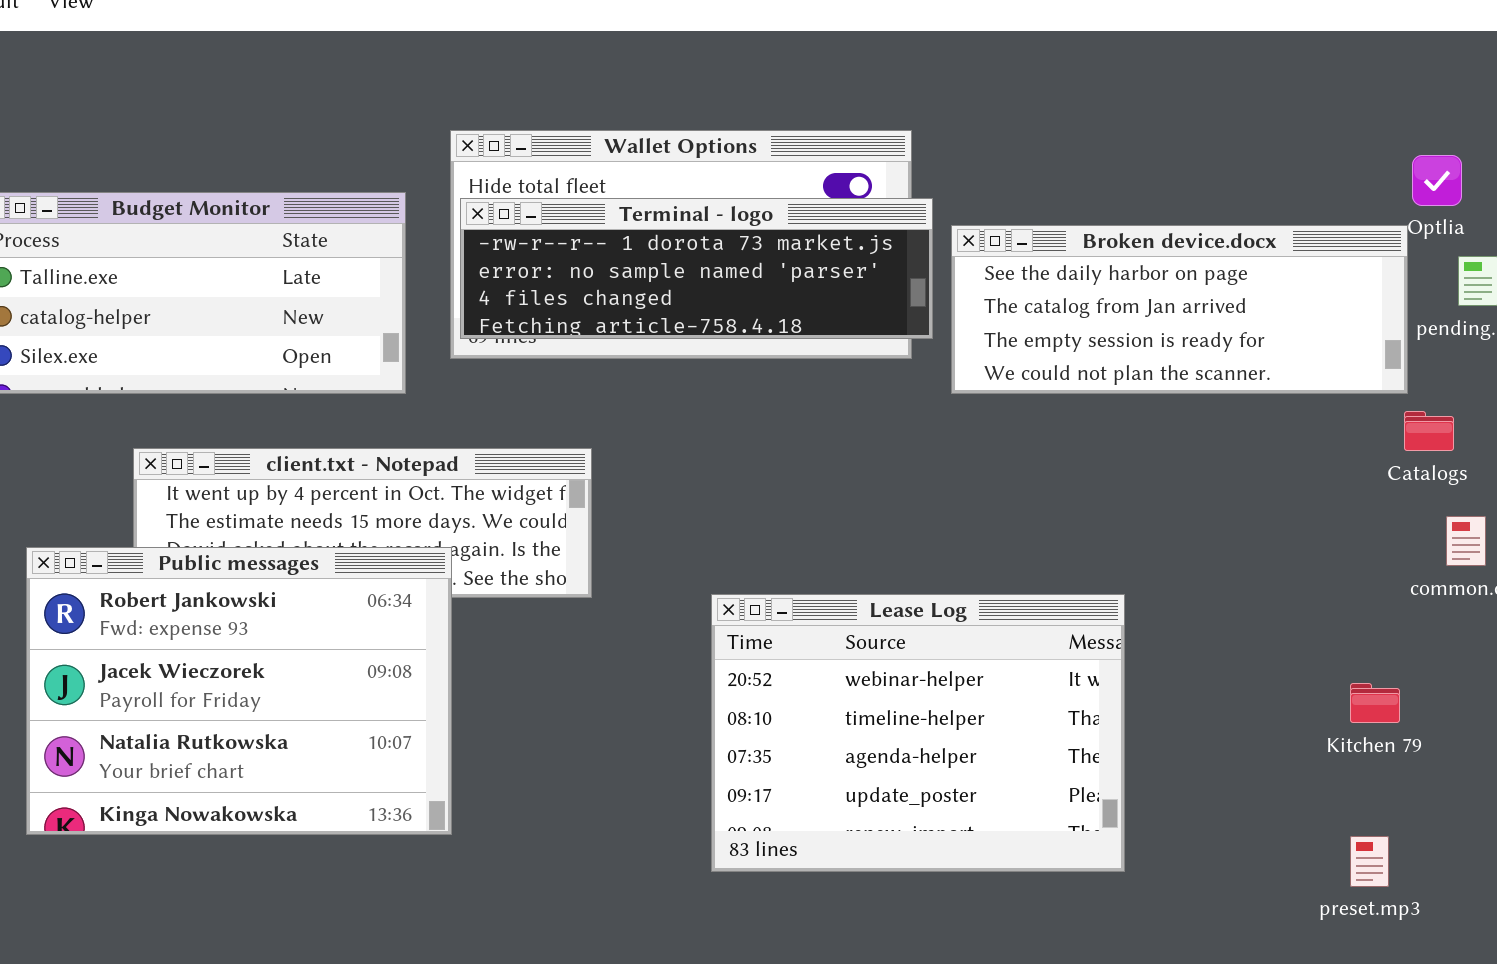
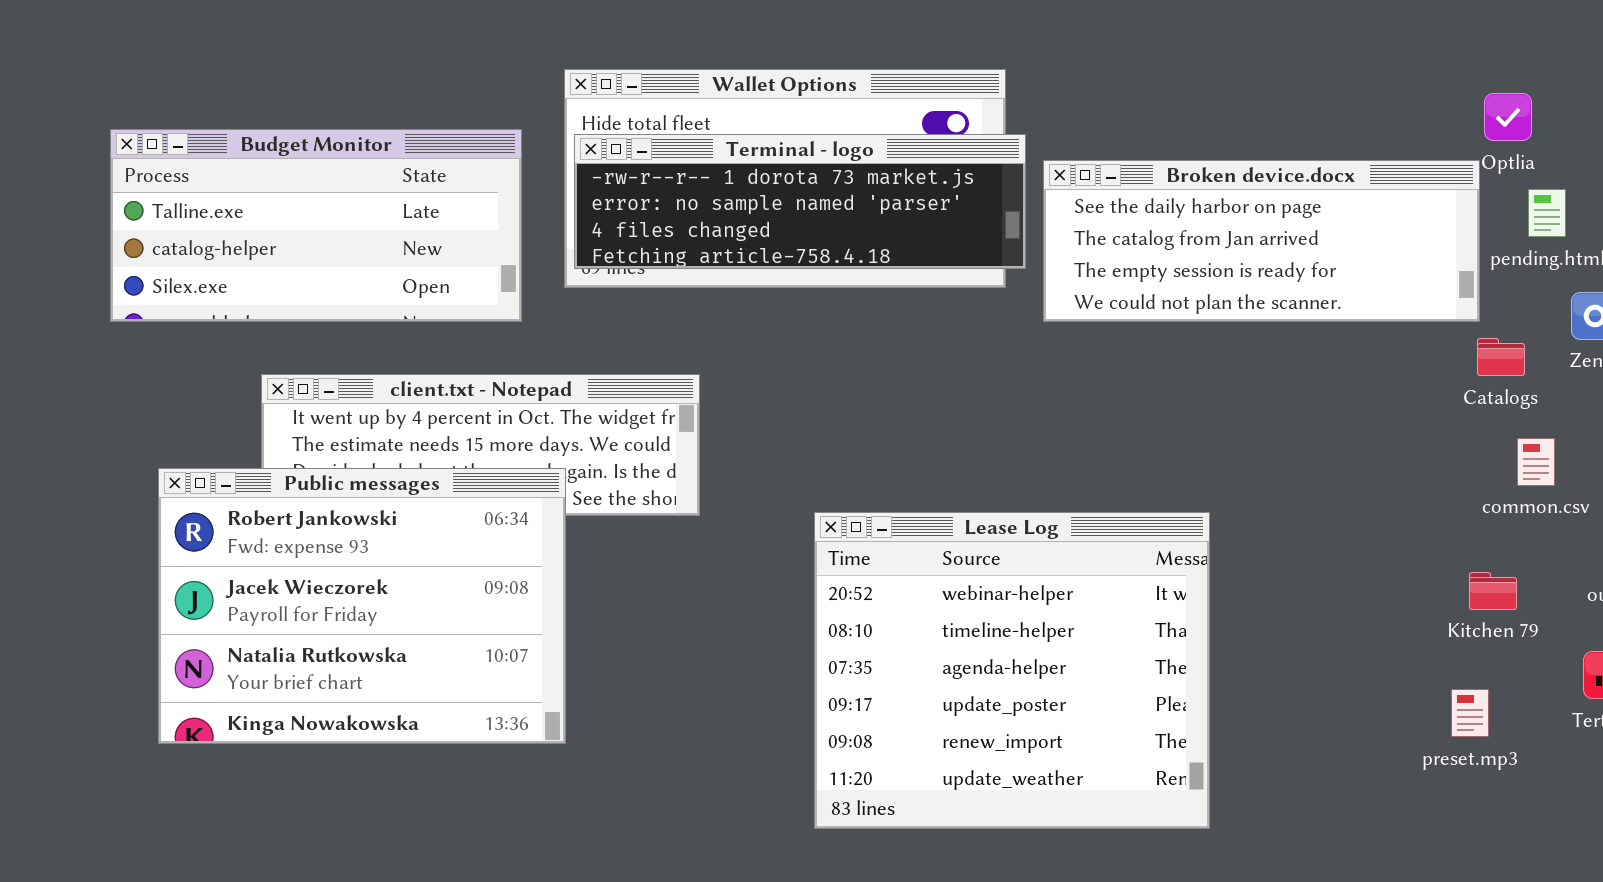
Lease Log: [711,594,1125,872] -> [814,512,1210,829], resized
Kitchen 79: [1350,683,1400,723] -> [1469,572,1517,610], moved
preset.mp3: [1350,836,1389,887] -> [1451,689,1489,737], moved

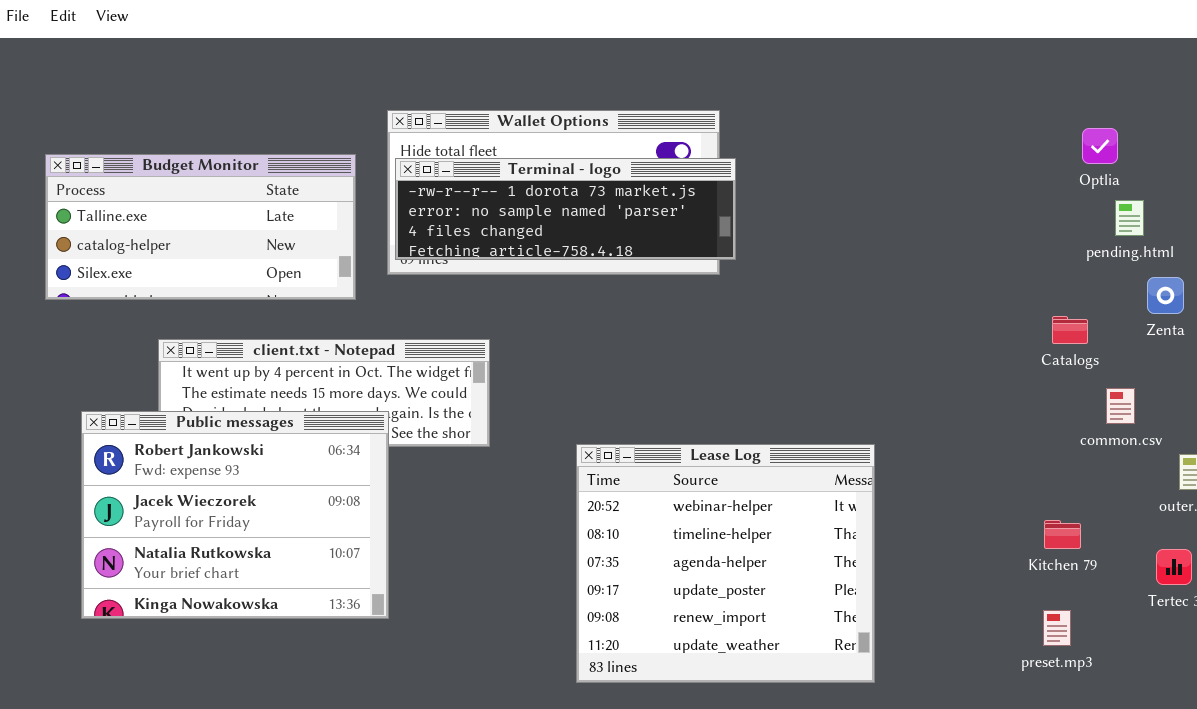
Broken device.docx: [1043,160,1480,322] -> none, closed
Catalogs: [1477,338,1525,376] -> [1052,316,1088,344], moved
Kitchen 79: [1469,572,1517,610] -> [1044,520,1081,549], moved
preset.mp3: [1451,689,1489,737] -> [1043,610,1071,646], moved

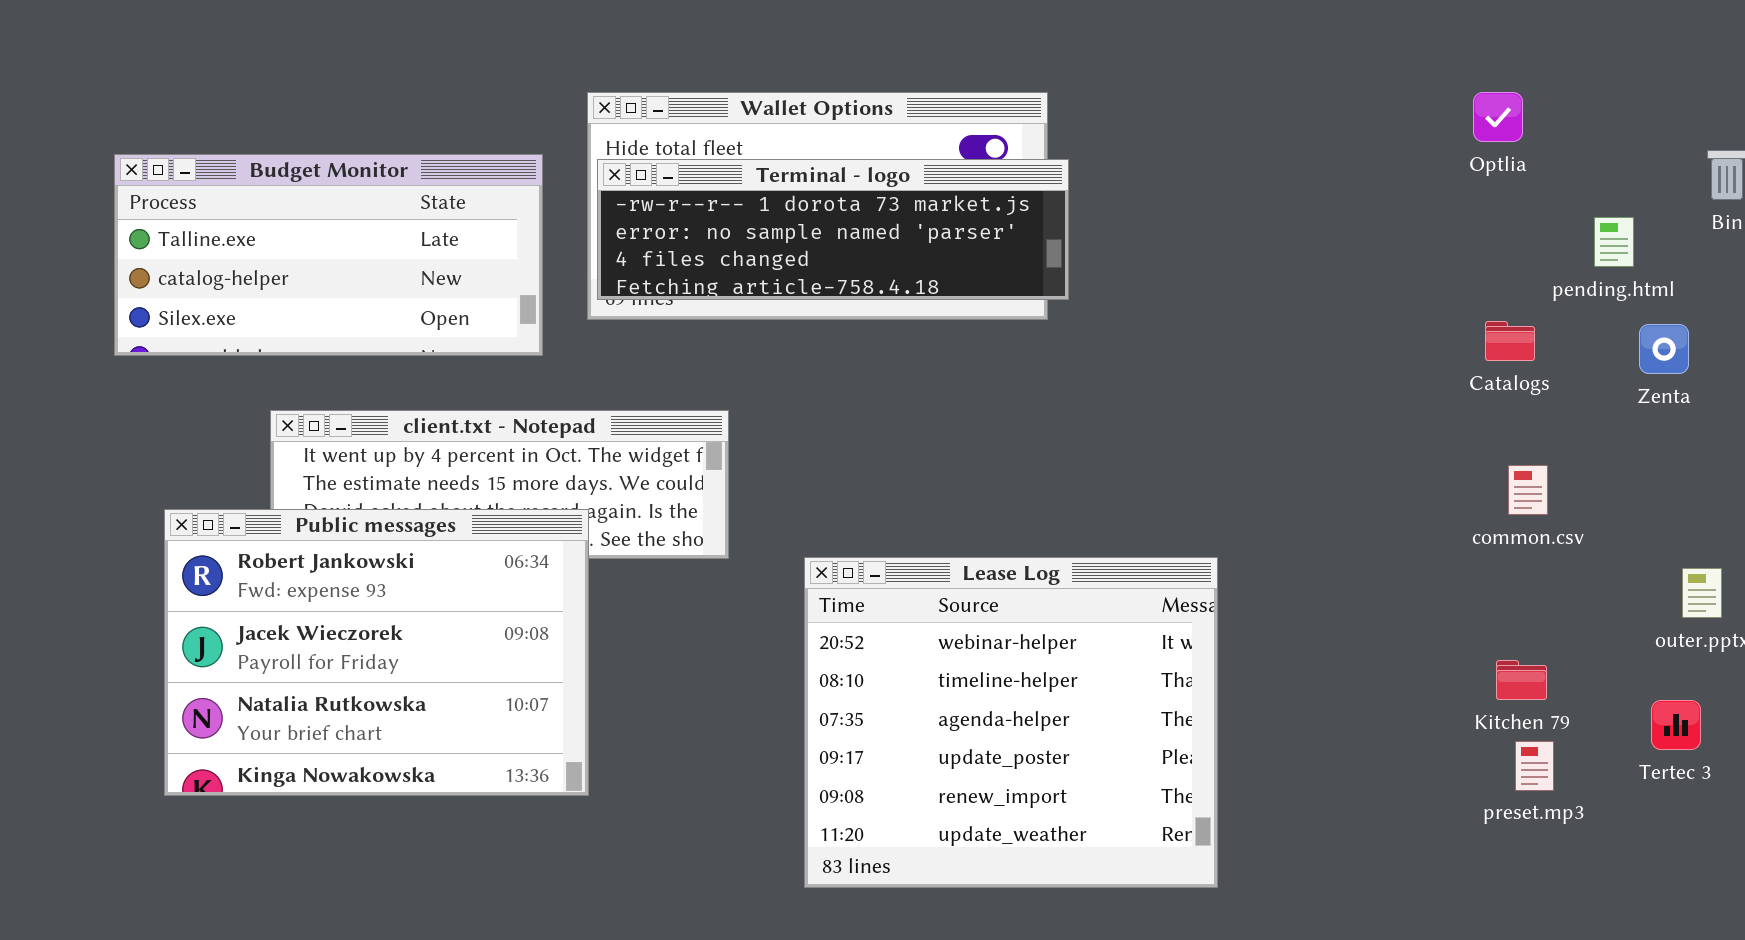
Optlia: [1082,128,1118,164] -> [1473,92,1523,142], moved
Catalogs: [1052,316,1088,344] -> [1485,321,1535,361], moved
common.csv: [1106,388,1135,424] -> [1508,465,1548,515], moved
Lease Log: [576,444,875,683] -> [804,557,1218,888], moved
preset.mp3: [1043,610,1071,646] -> [1515,741,1554,791], moved

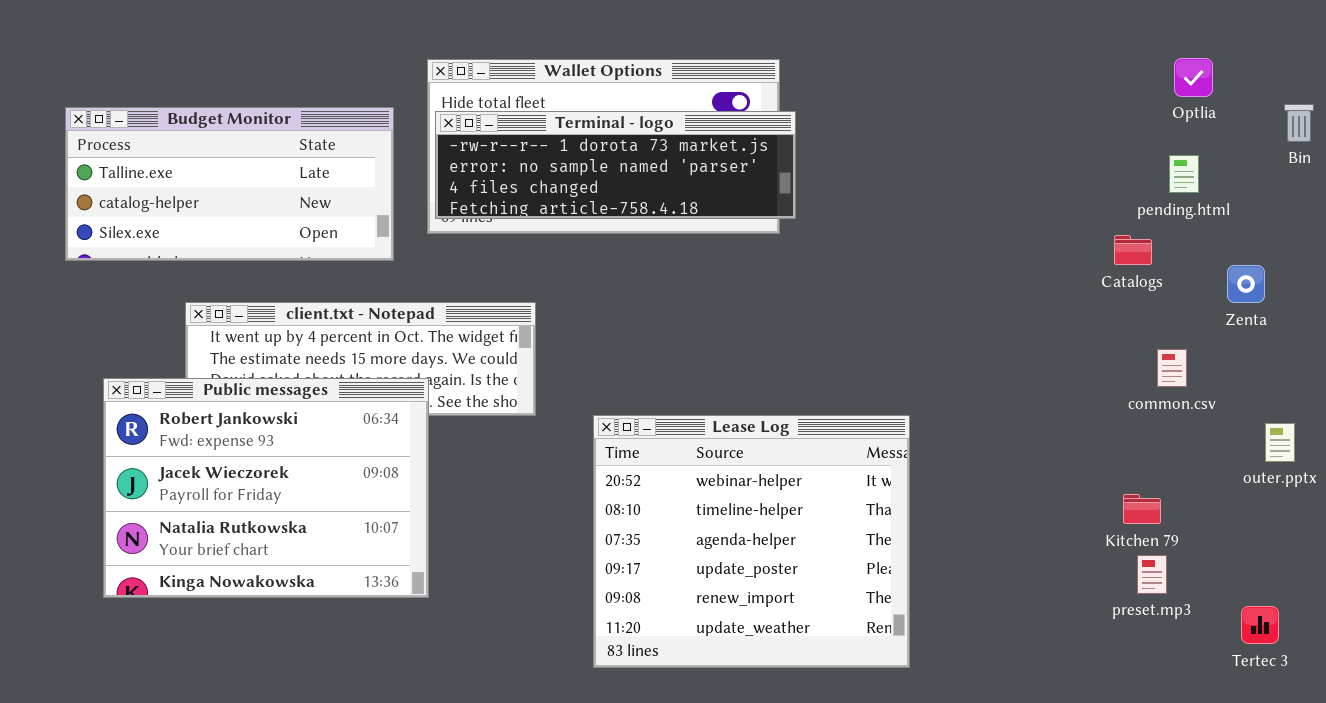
Optlia: [1473,92,1523,142] -> [1174,58,1213,97], moved
pending.html: [1594,217,1634,267] -> [1169,155,1199,193], moved
Zenta: [1639,324,1689,374] -> [1227,265,1265,303], moved
common.csv: [1508,465,1548,515] -> [1157,349,1187,387], moved
Tertec 3: [1651,700,1701,750] -> [1241,606,1279,644], moved

